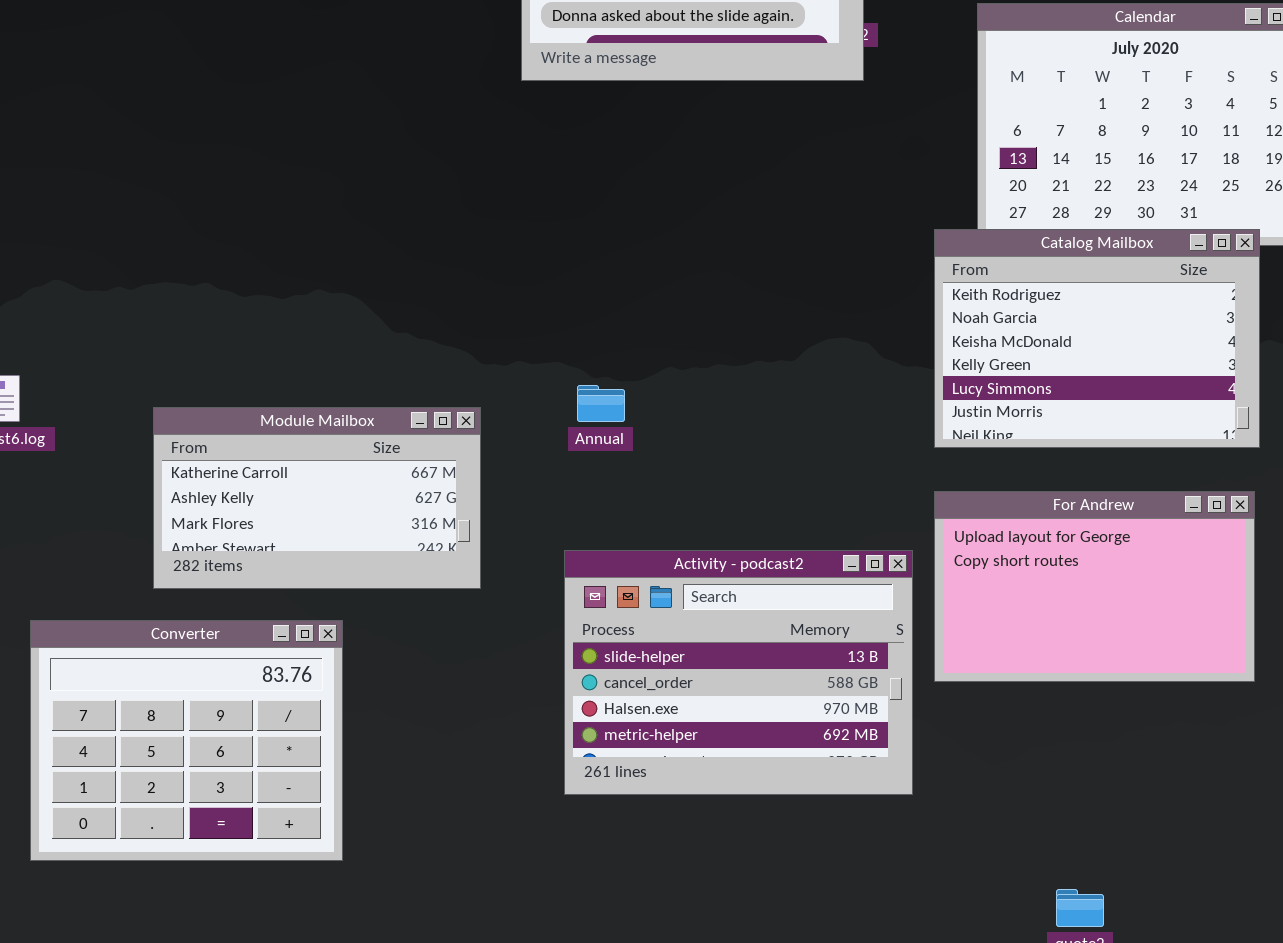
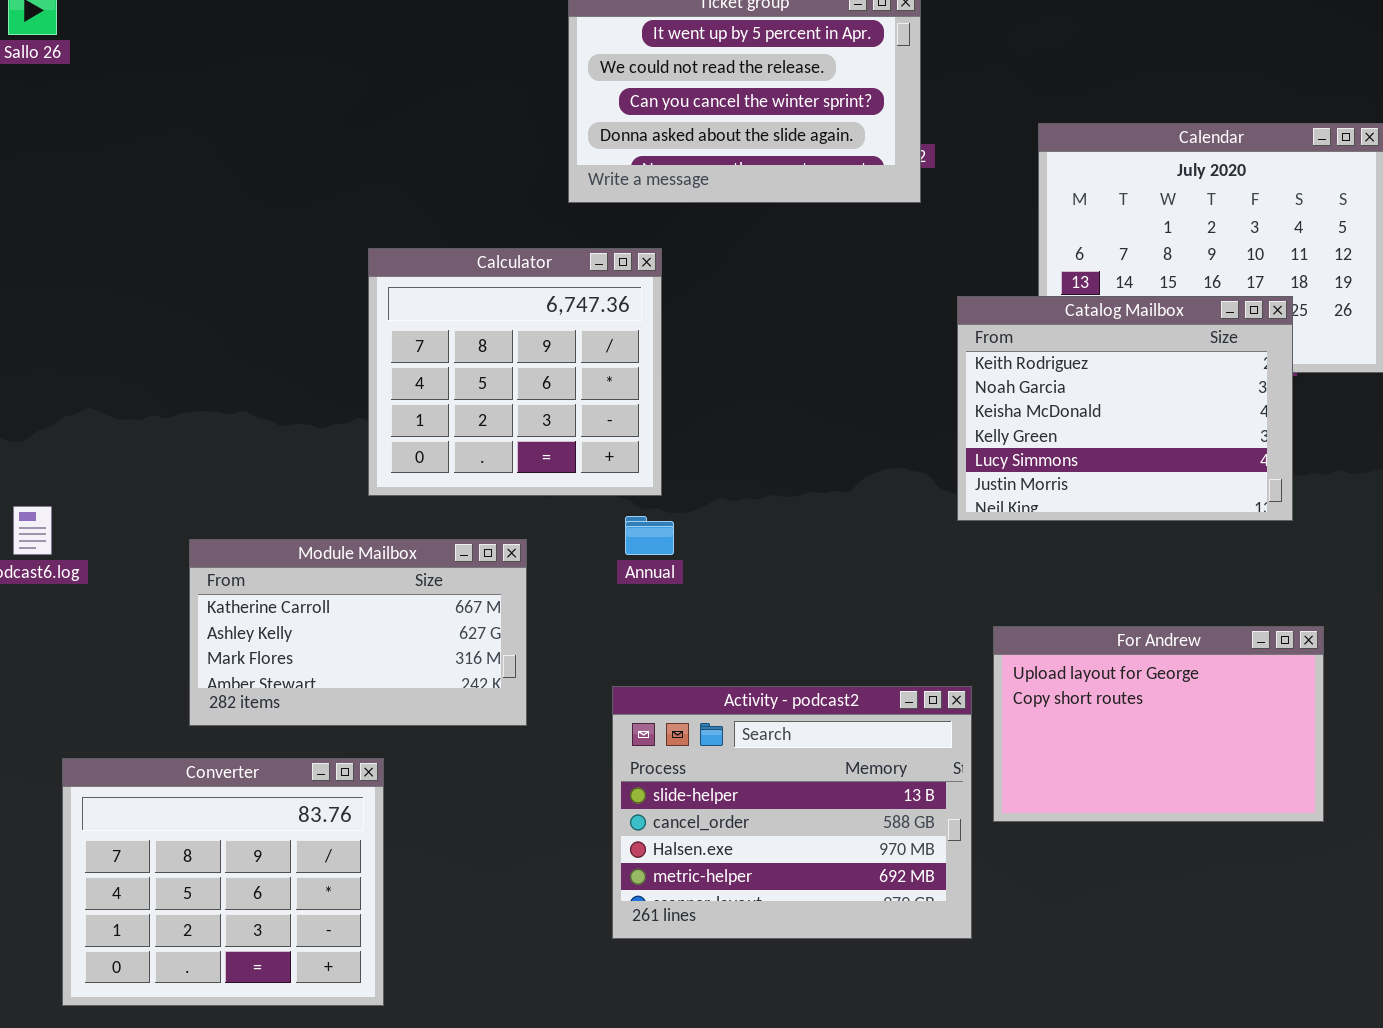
Calculator: none -> [368,248,662,496], opened
Catalog Mailbox: [934,229,1260,448] -> [957,296,1293,521], moved

